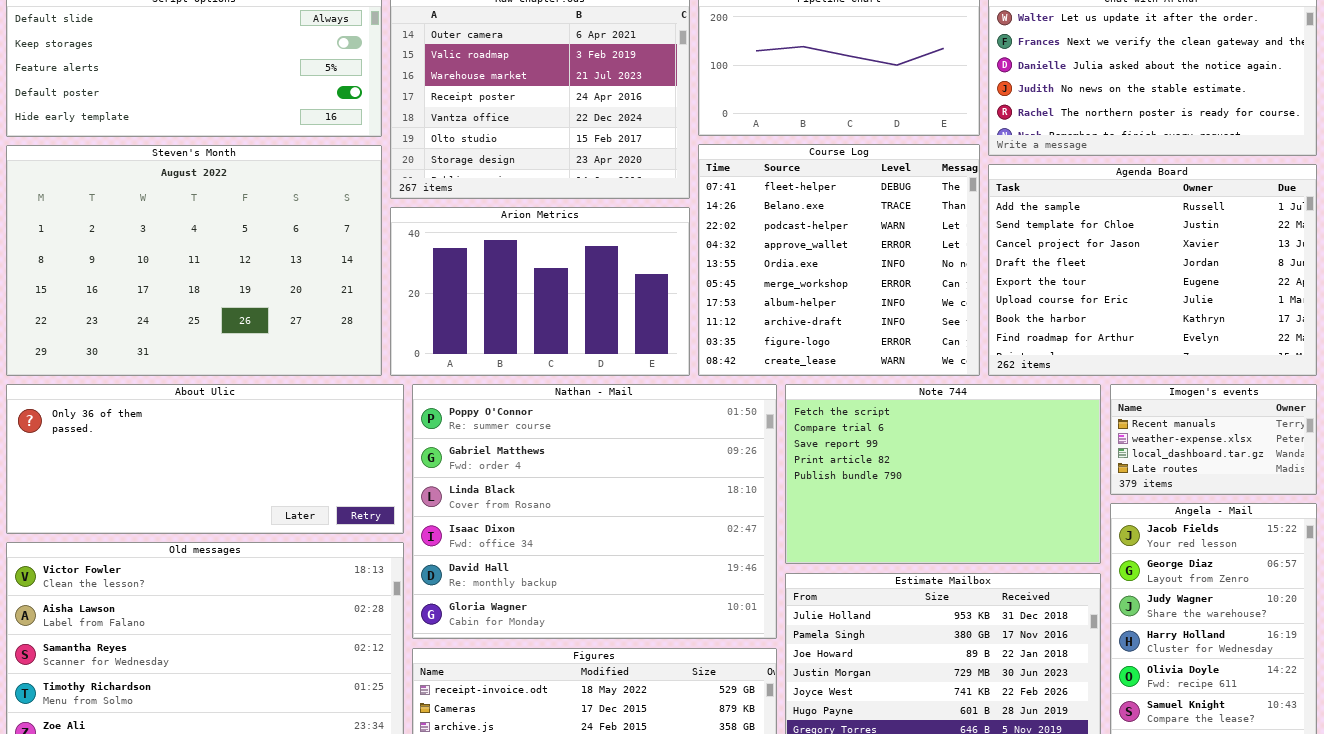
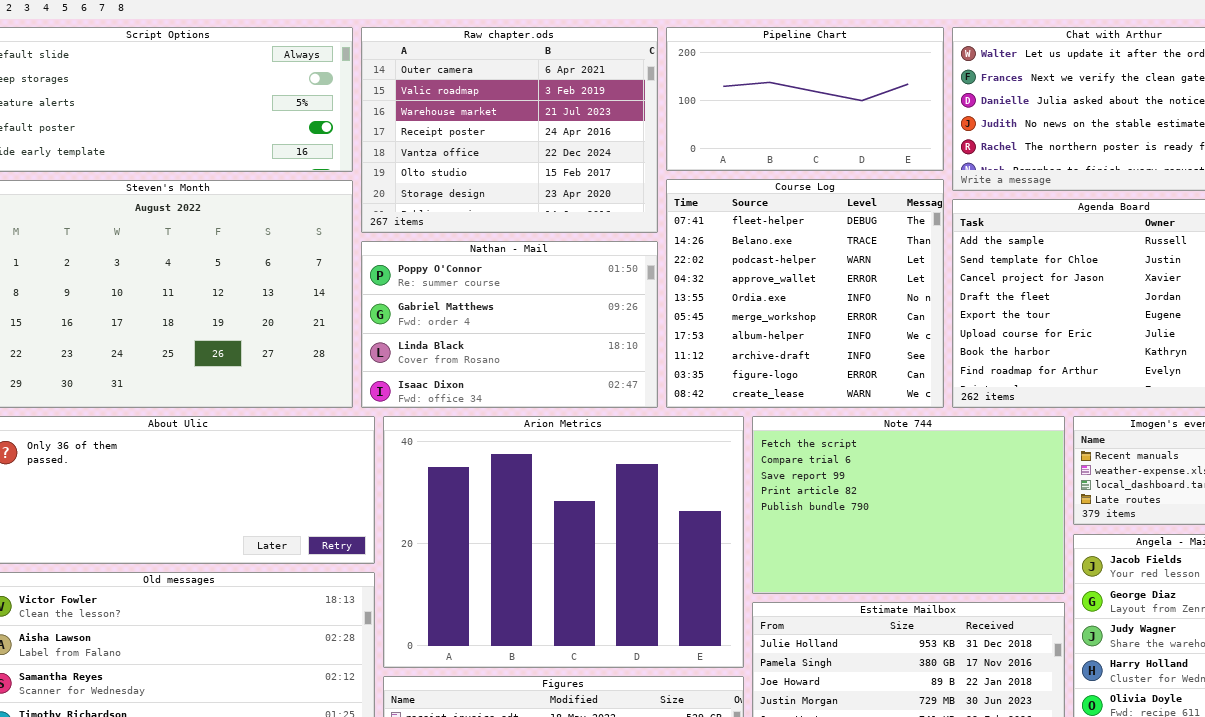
Arion Metrics: [390,207,690,376] -> [383,416,744,668], moved, resized
Nathan - Mail: [412,384,777,639] -> [361,241,658,408], moved, resized

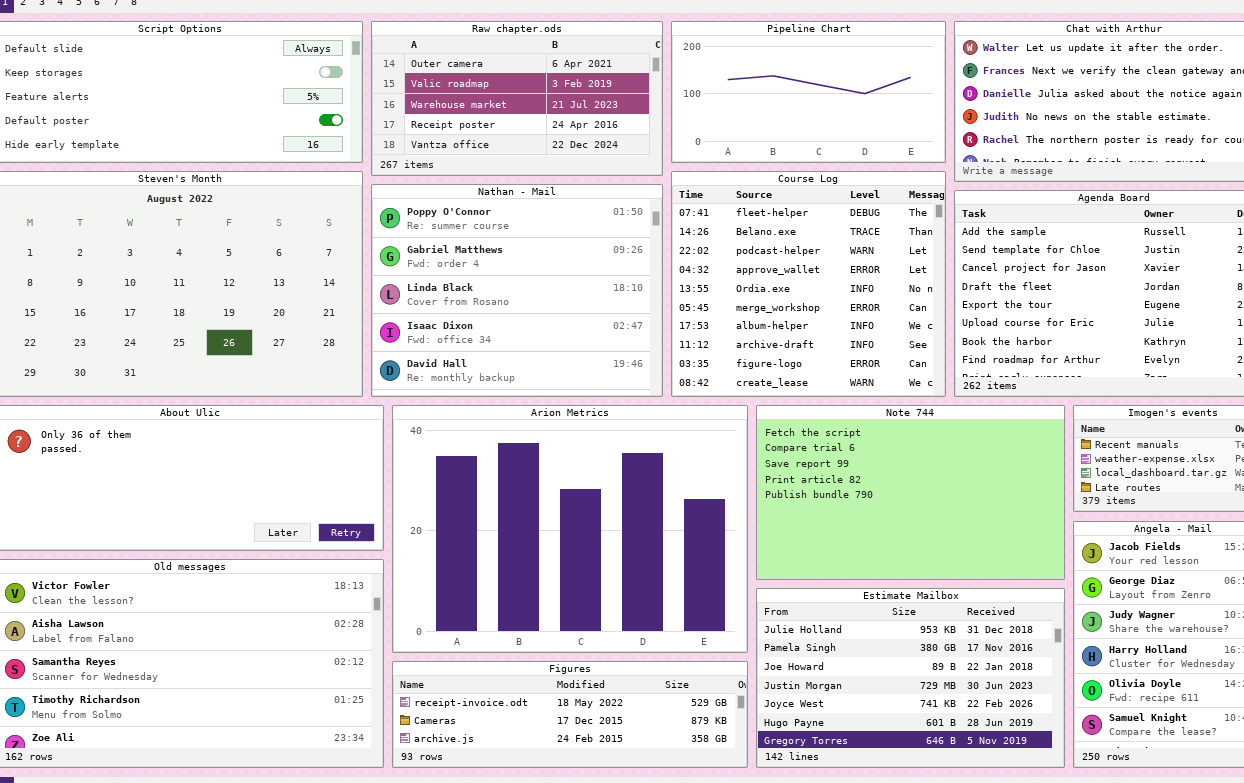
Raw chapter.ods: [361,27,658,233] -> [371,21,663,176], resized
Nathan - Mail: [361,241,658,408] -> [371,184,663,397], resized

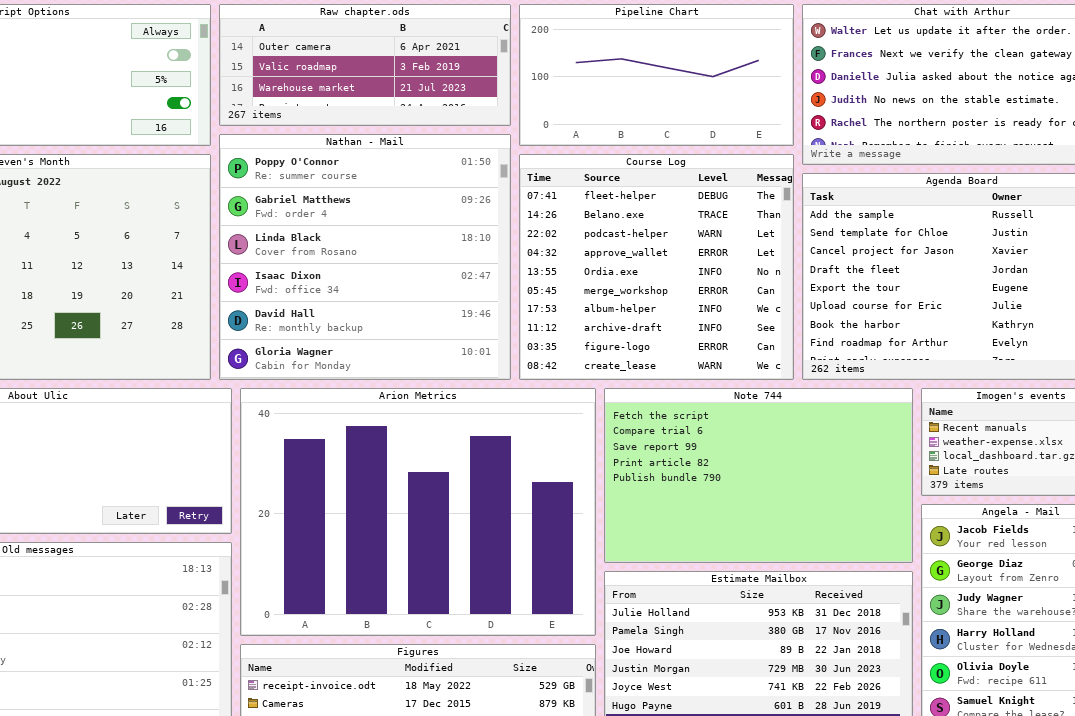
Raw chapter.ods: [371,21,663,176] -> [219,4,511,126], resized
Nathan - Mail: [371,184,663,397] -> [219,134,511,380], resized

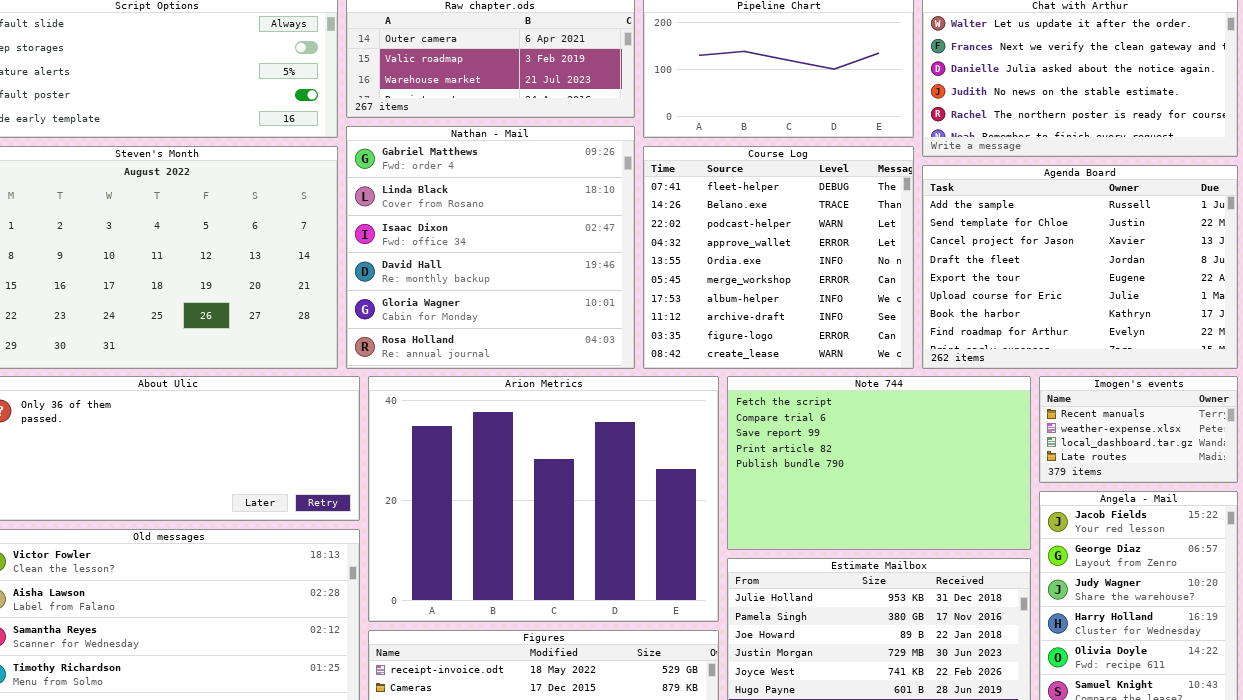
Nathan - Mail: [219,134,511,380] -> [346,126,635,369], scrolled down 1 row

